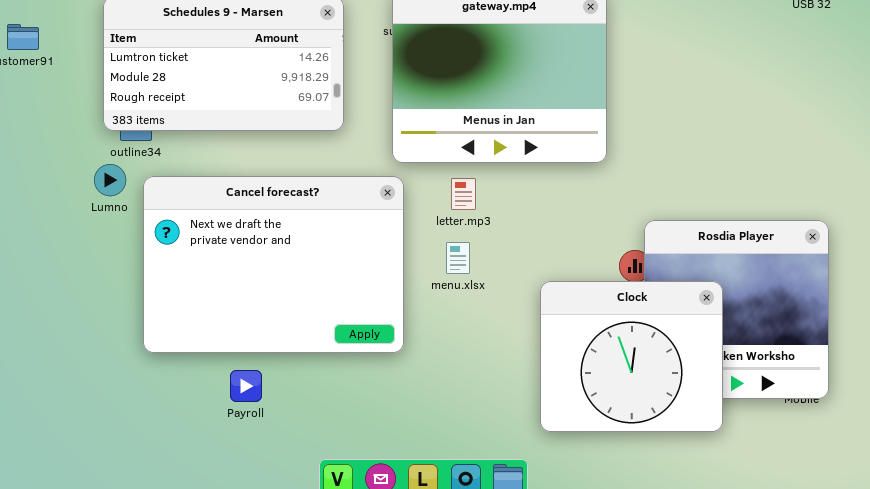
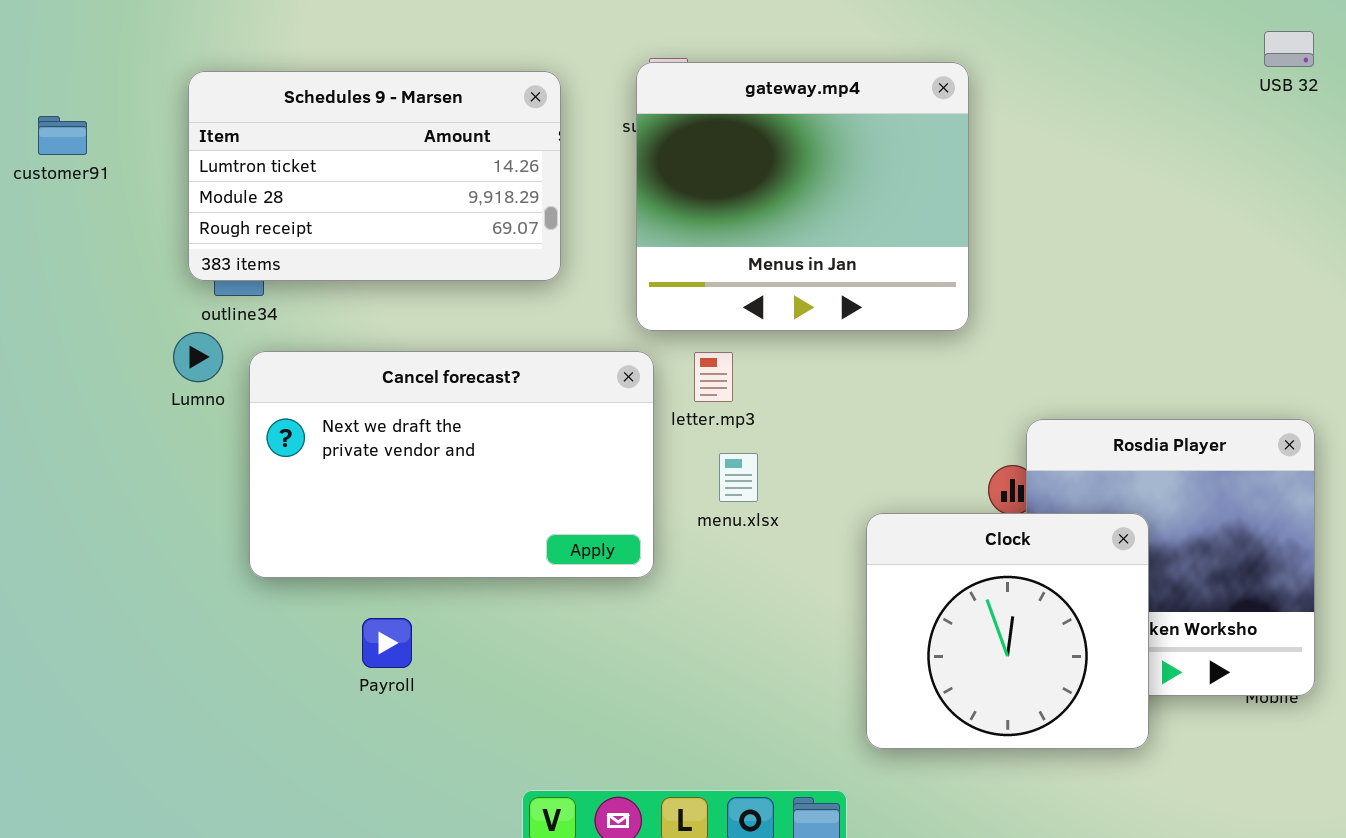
Cancel forecast?: [143,176,404,353] -> [249,351,654,578], resized
letter.mp3: [451,178,476,210] -> [694,352,733,402], moved
Payroll: [230,370,262,402] -> [362,618,412,668], moved

